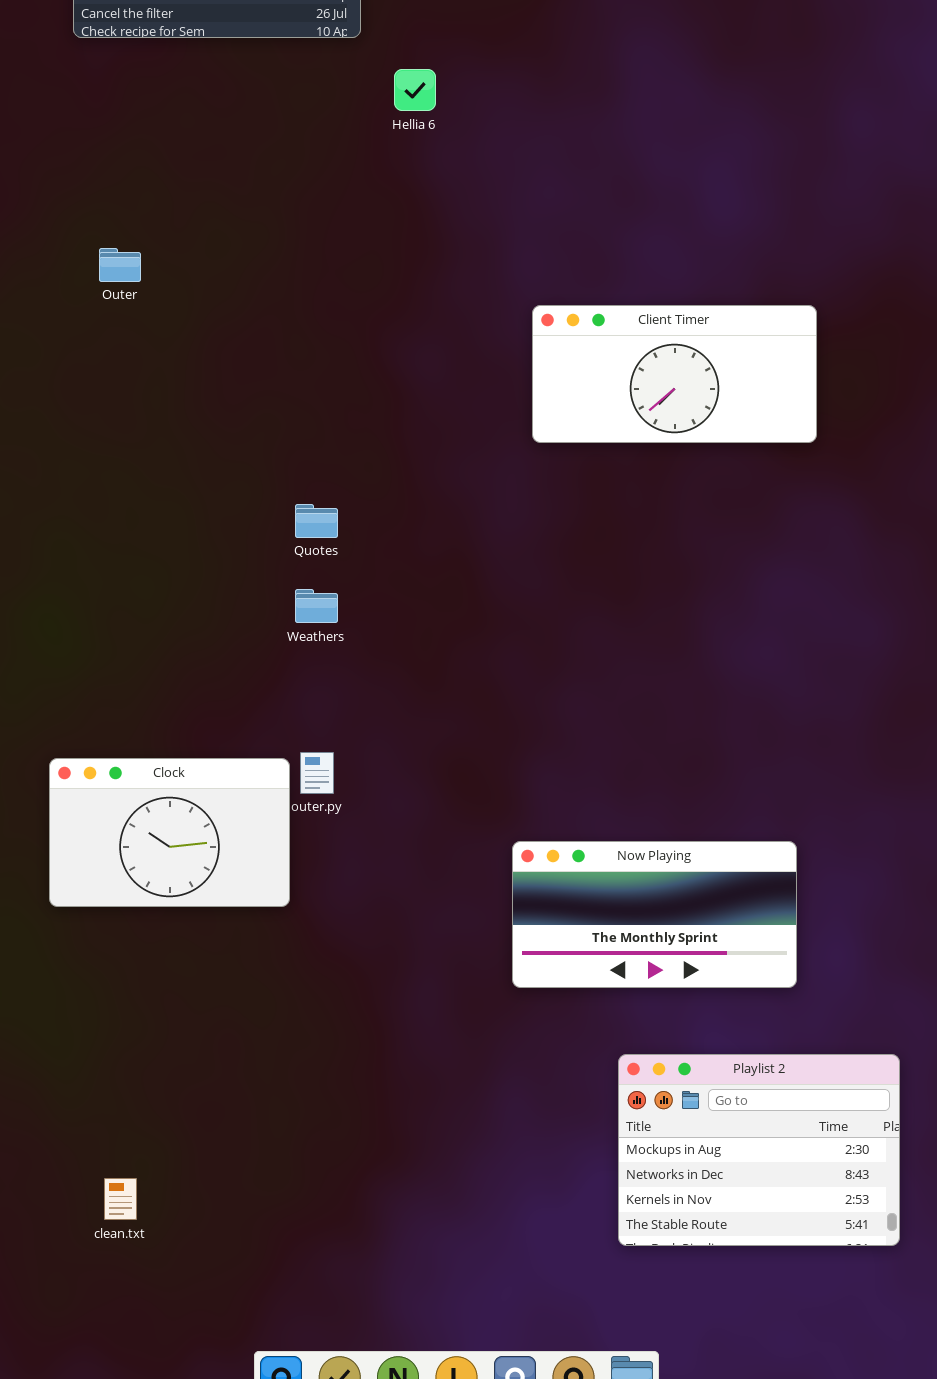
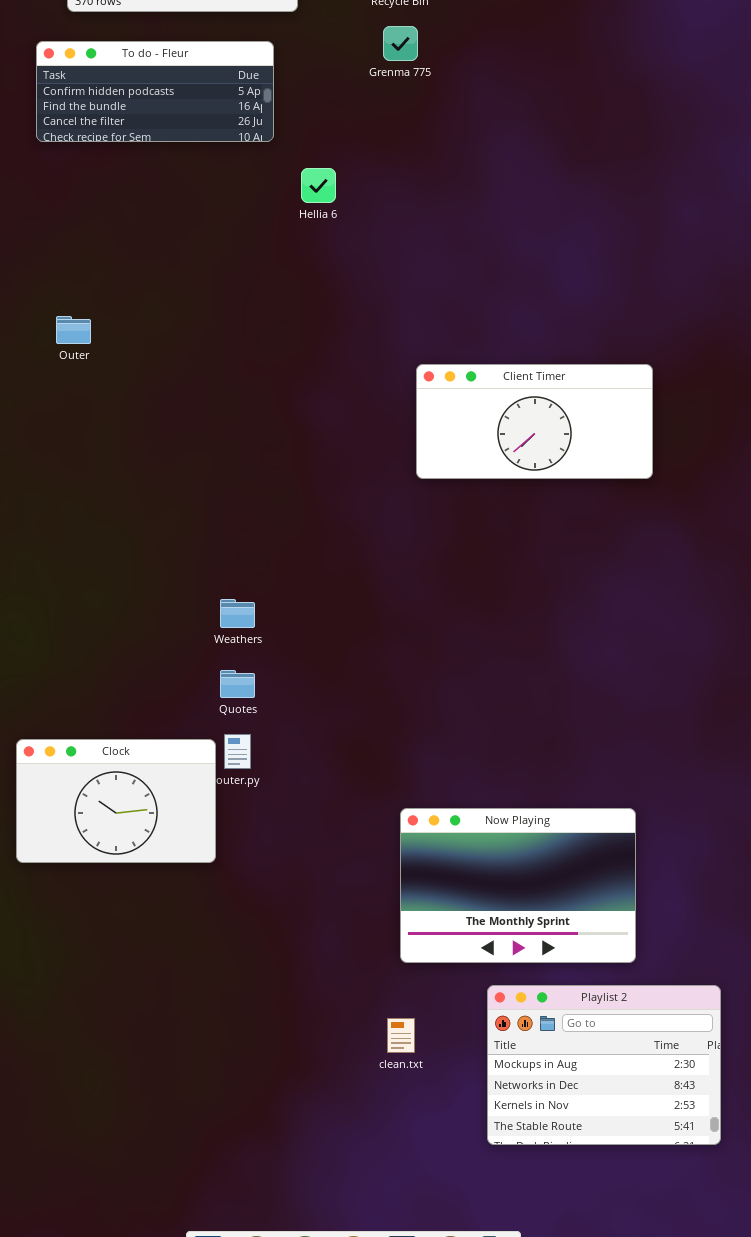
Quotes: [295,504,338,538] -> [220,670,255,698], moved
Now Playing: [512,841,797,988] -> [400,808,636,963], resized
clean.txt: [104,1178,137,1220] -> [387,1018,415,1053], moved

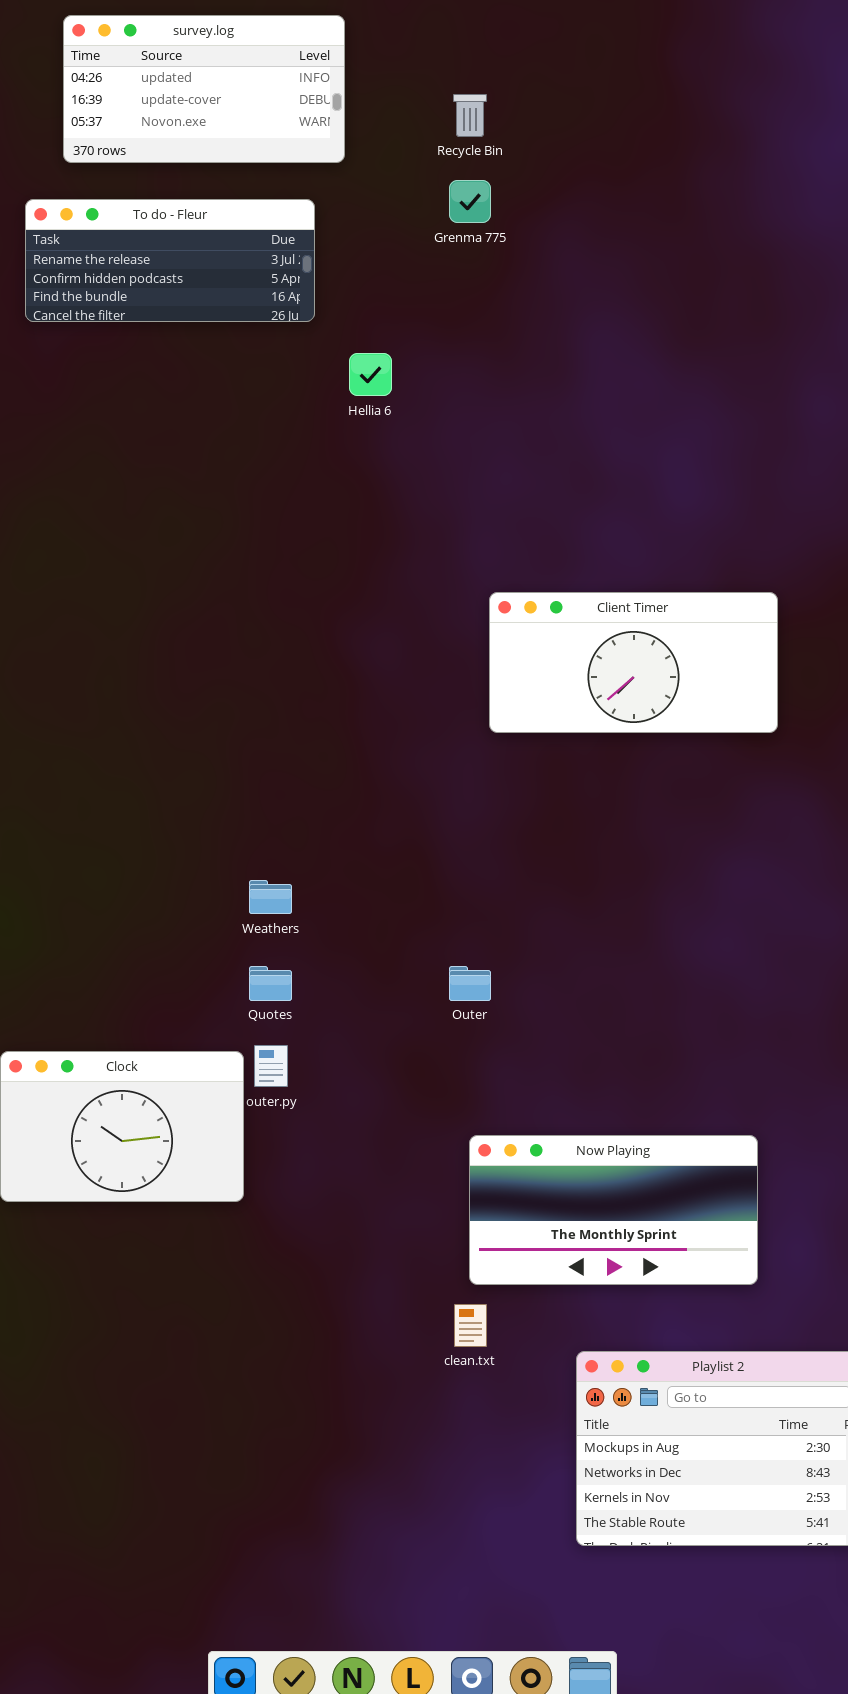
To do - Fleur: [36,41,274,142] -> [25,199,315,322], scrolled up 1 row
Outer: [56,316,91,344] -> [449,966,491,1001], moved
Now Playing: [400,808,636,963] -> [469,1135,758,1285], resized
clean.txt: [387,1018,415,1053] -> [454,1304,487,1347], moved

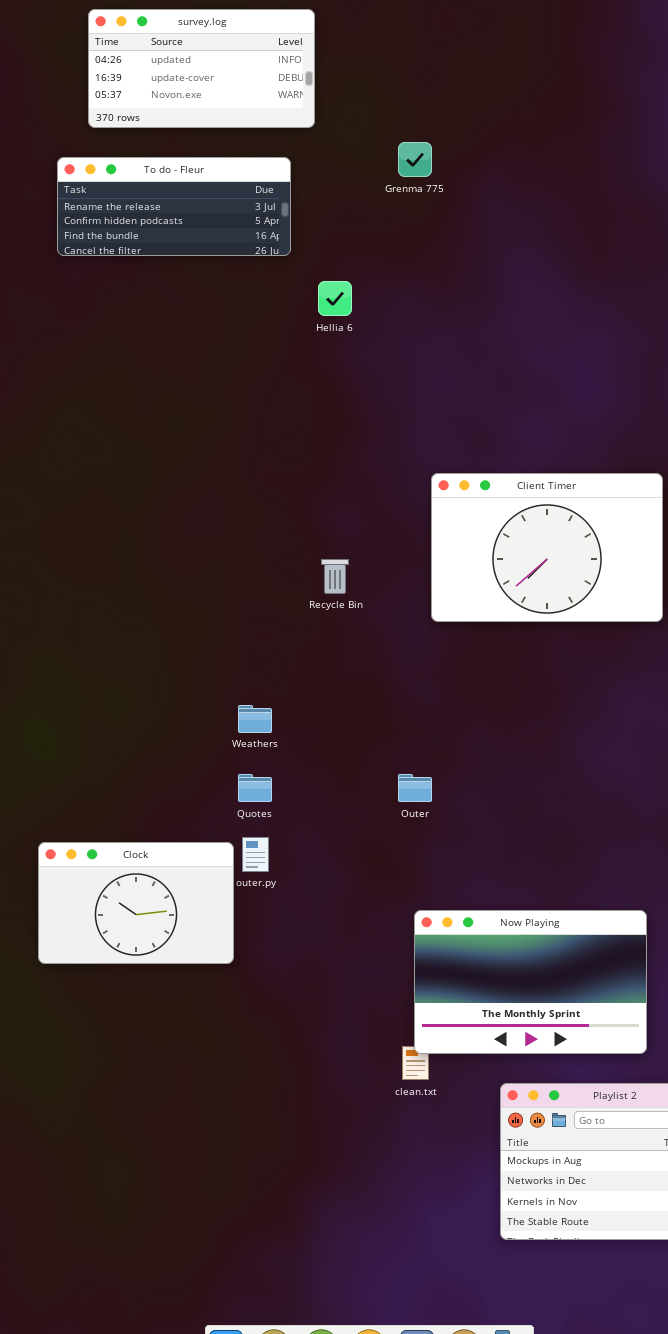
Recycle Bin: [453,94,487,137] -> [321,559,349,594], moved
Client Timer: [489,592,778,733] -> [431,473,663,622], resized
Now Playing: [469,1135,758,1285] -> [414,910,647,1054], resized

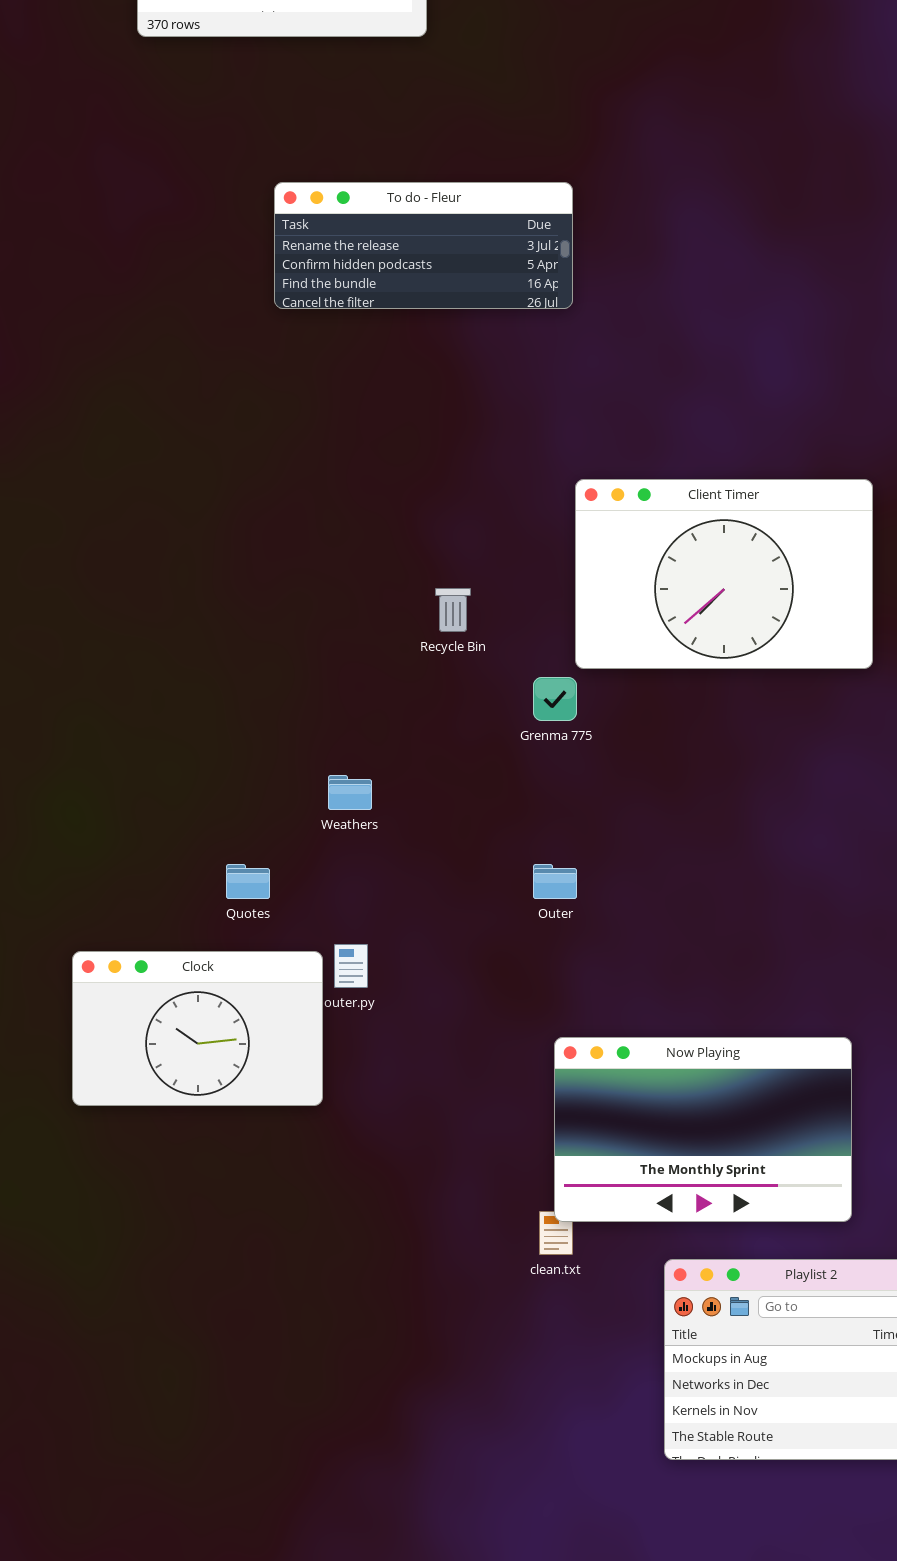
Grenma 775: [398,142,432,177] -> [533,677,577,721], moved
To do - Fleur: [57,157,291,256] -> [274,182,573,309], moved
Quotes: [238,774,272,802] -> [226,864,270,899], moved

